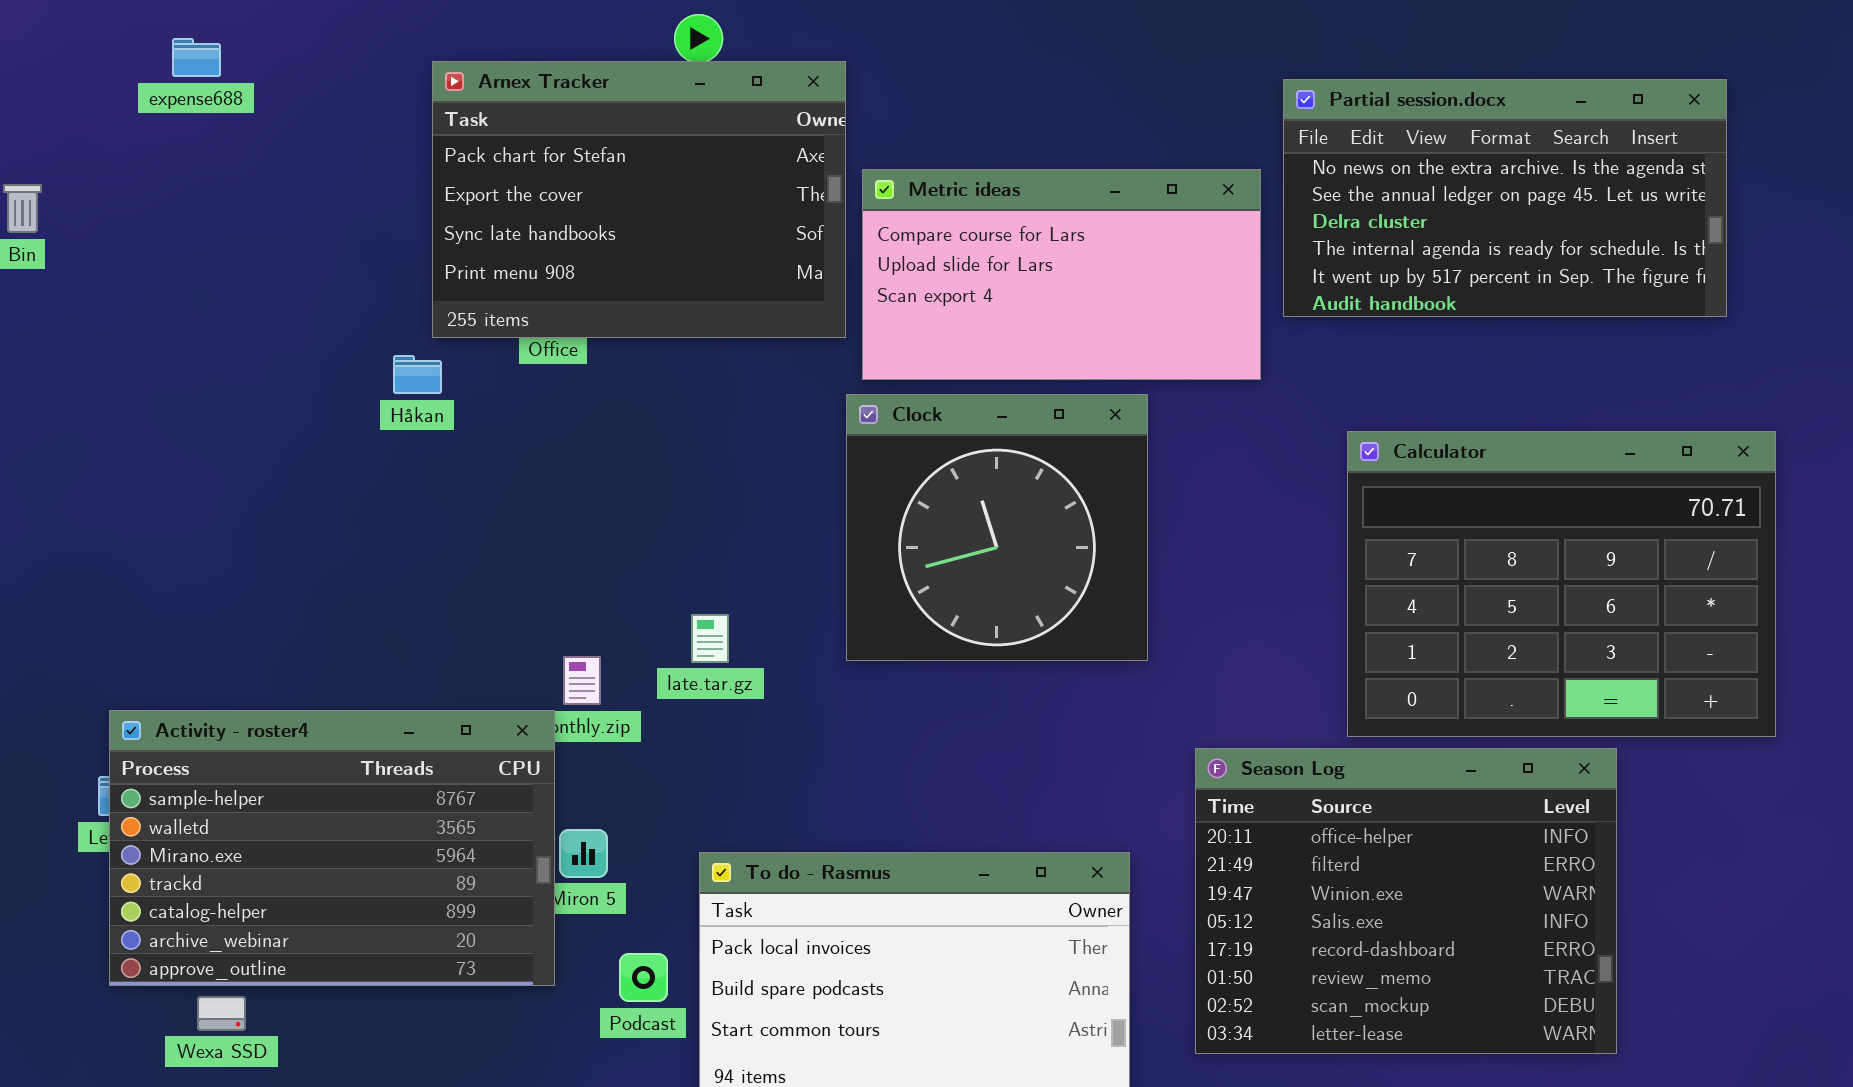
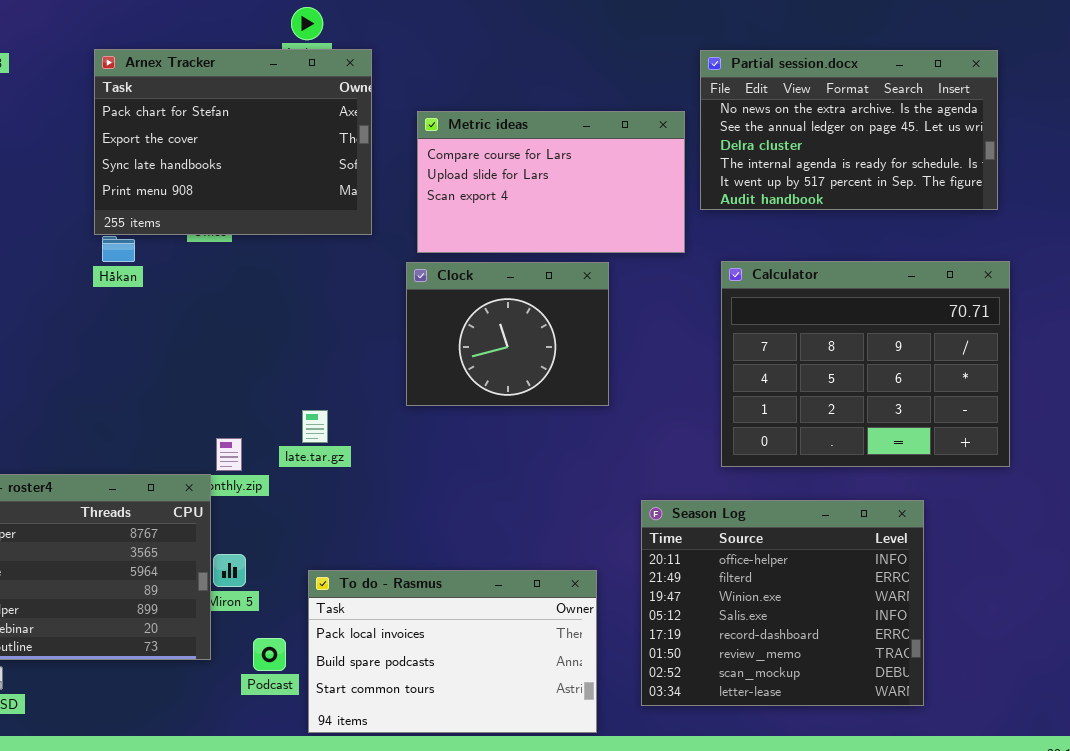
Arnex Tracker: [432,61,846,338] -> [94,49,372,235], moved
Clock: [846,394,1148,661] -> [406,262,609,406], resized
Calculator: [1347,431,1776,737] -> [721,261,1010,467], moved

